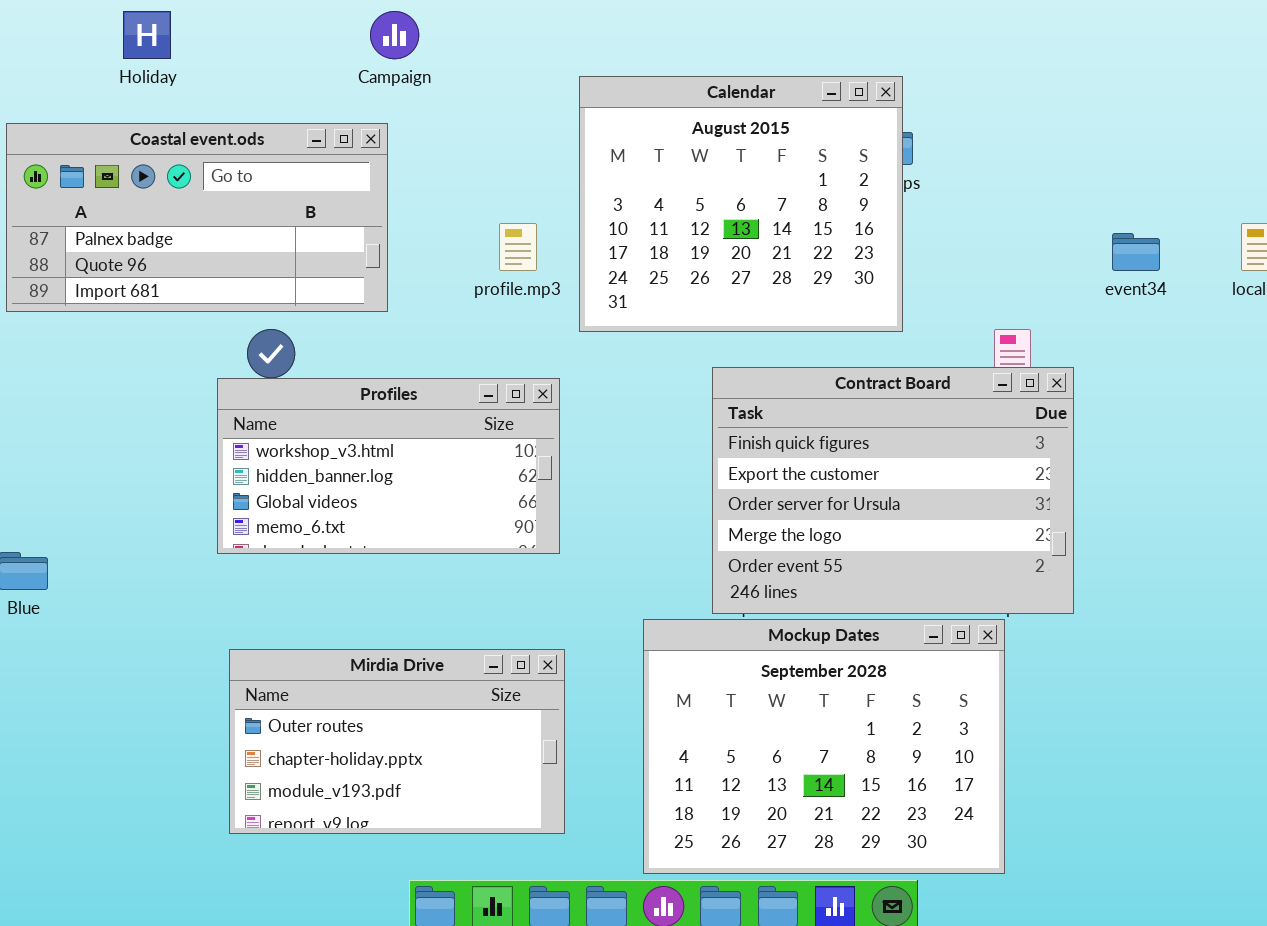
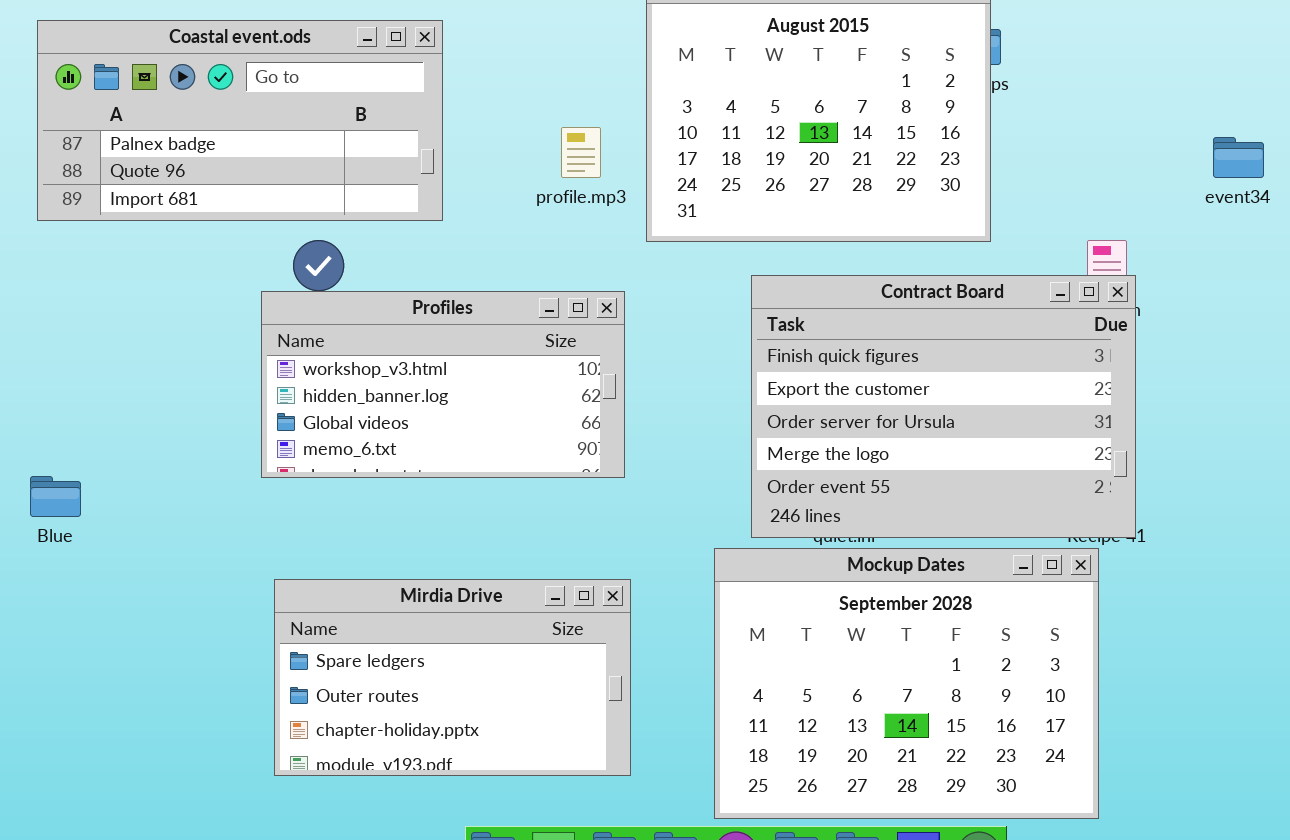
Contract Board: [712,367,1074,614] -> [751,275,1136,538], moved
Mirdia Drive: [229,649,565,834] -> [274,579,631,776], scrolled up 1 row

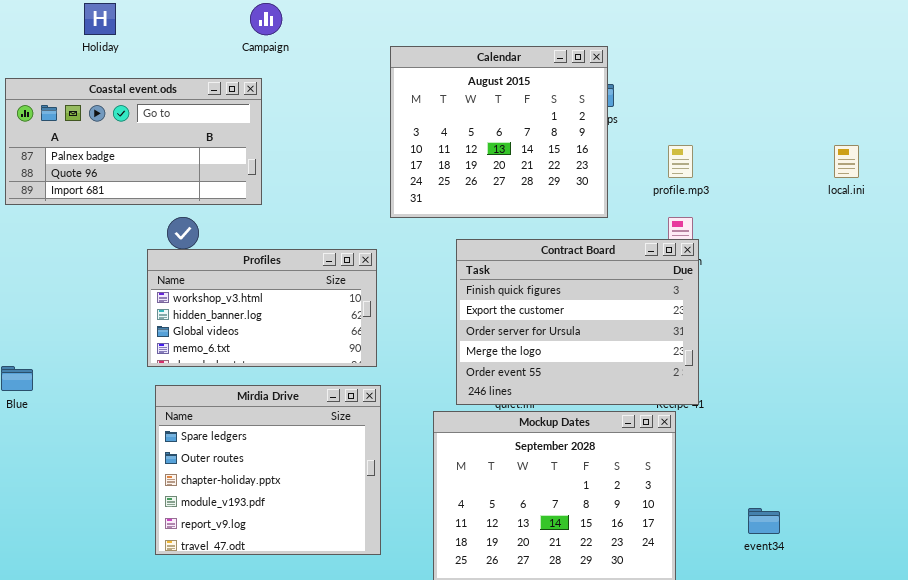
profile.mp3: [561,127,601,178] -> [668,145,693,178], moved
event34: [1213,137,1264,178] -> [748,508,780,534], moved
Mirdia Drive: [274,579,631,776] -> [155,385,381,555], resized

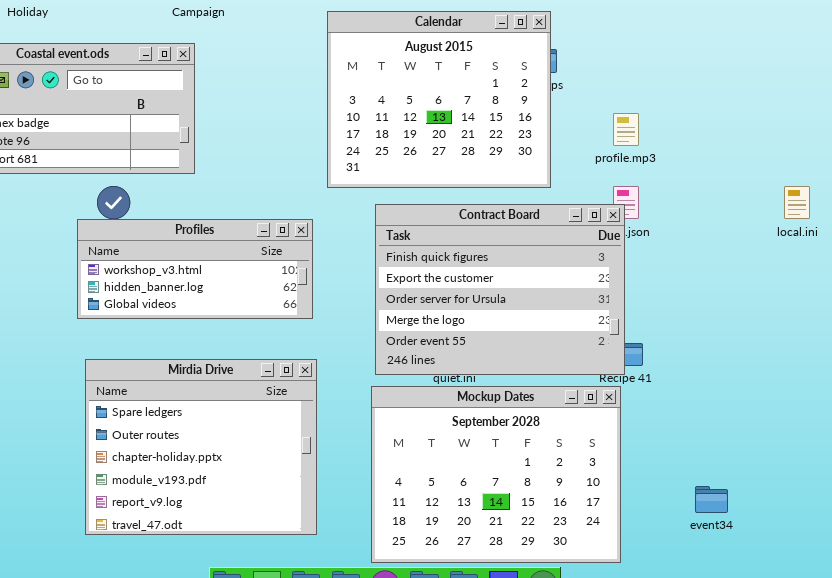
local.ini: [834,145,859,178] -> [784,186,810,219], moved
Contract Board: [456,239,699,405] -> [375,204,625,375], moved
Profiles: [147,249,377,367] -> [77,219,313,319], resized

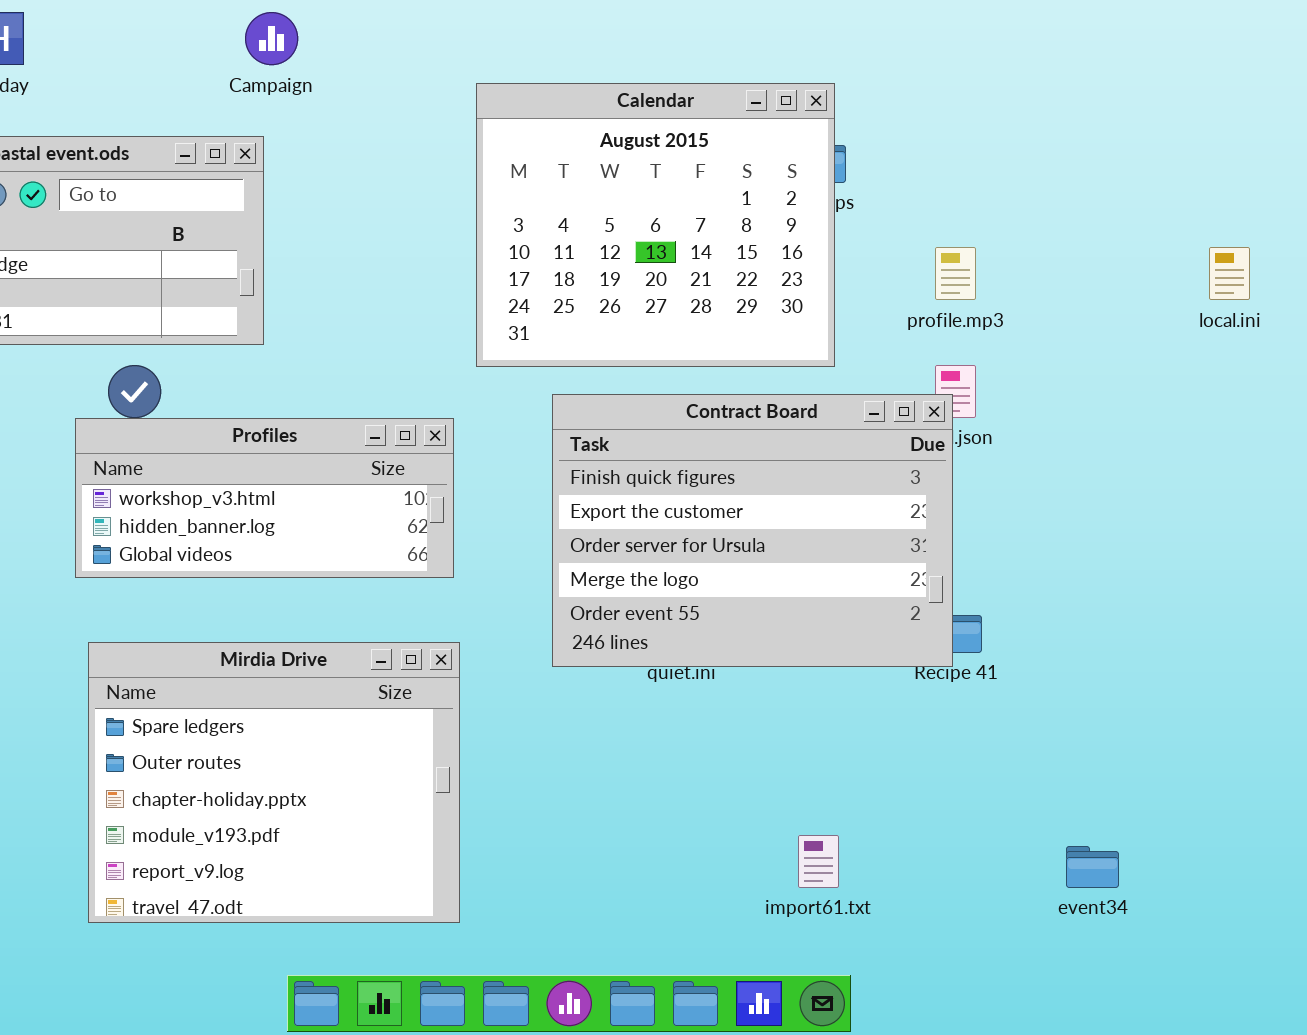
local.ini: [784,186,810,219] -> [1209,247,1250,300], moved
Mockup Dates: [371,386,621,563] -> none, closed

